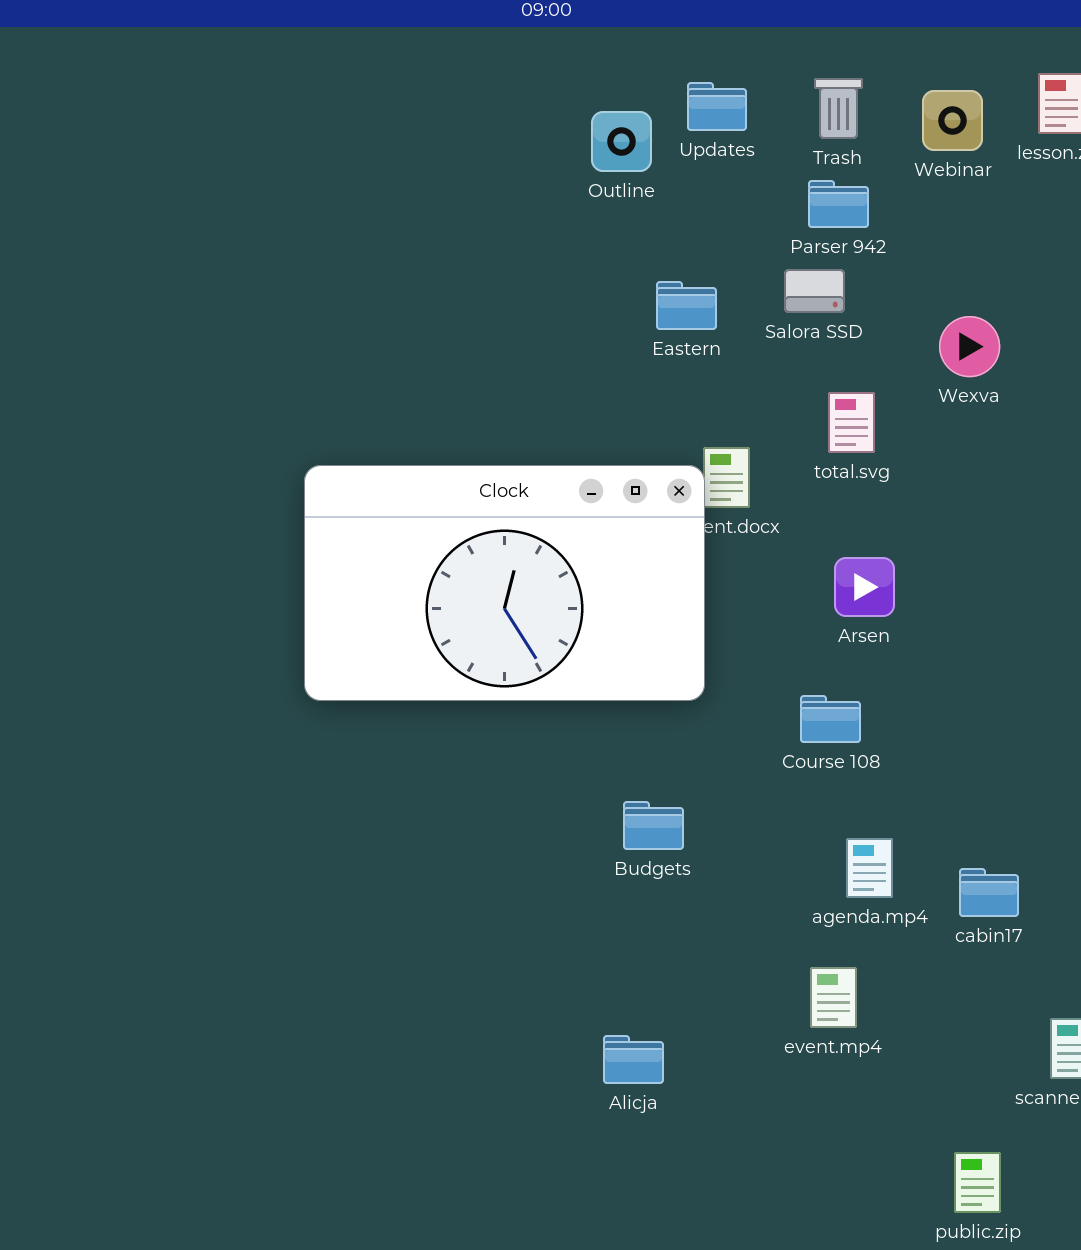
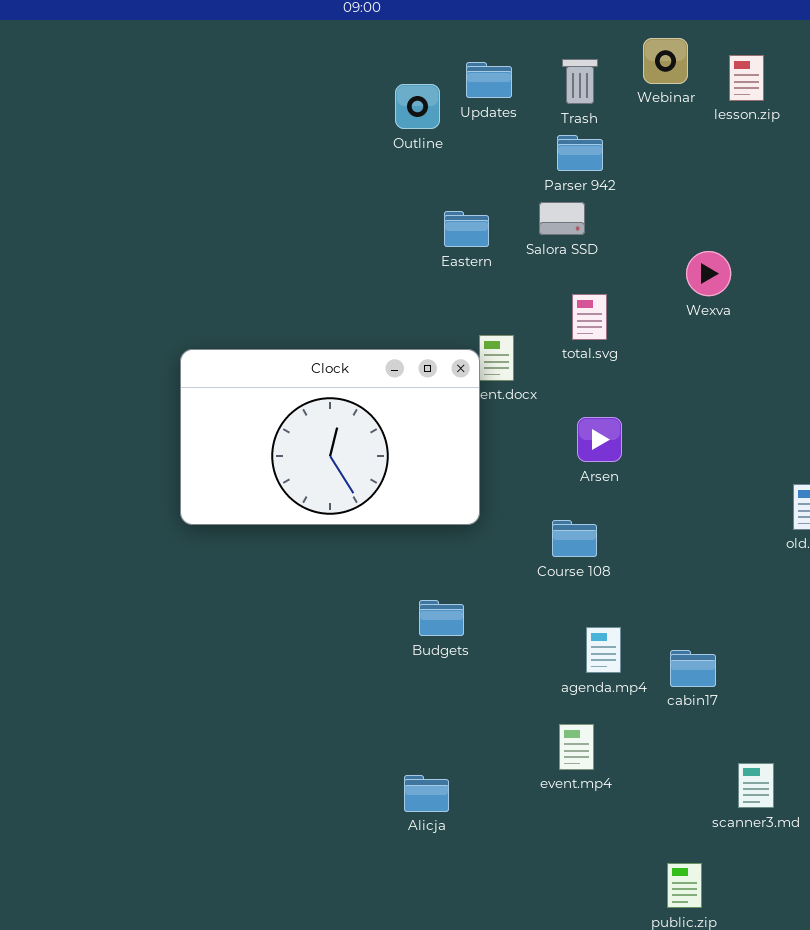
Webinar: [922,90,983,151] -> [643,38,688,84], moved
Wexva: [939,316,1000,377] -> [686,251,731,296], moved

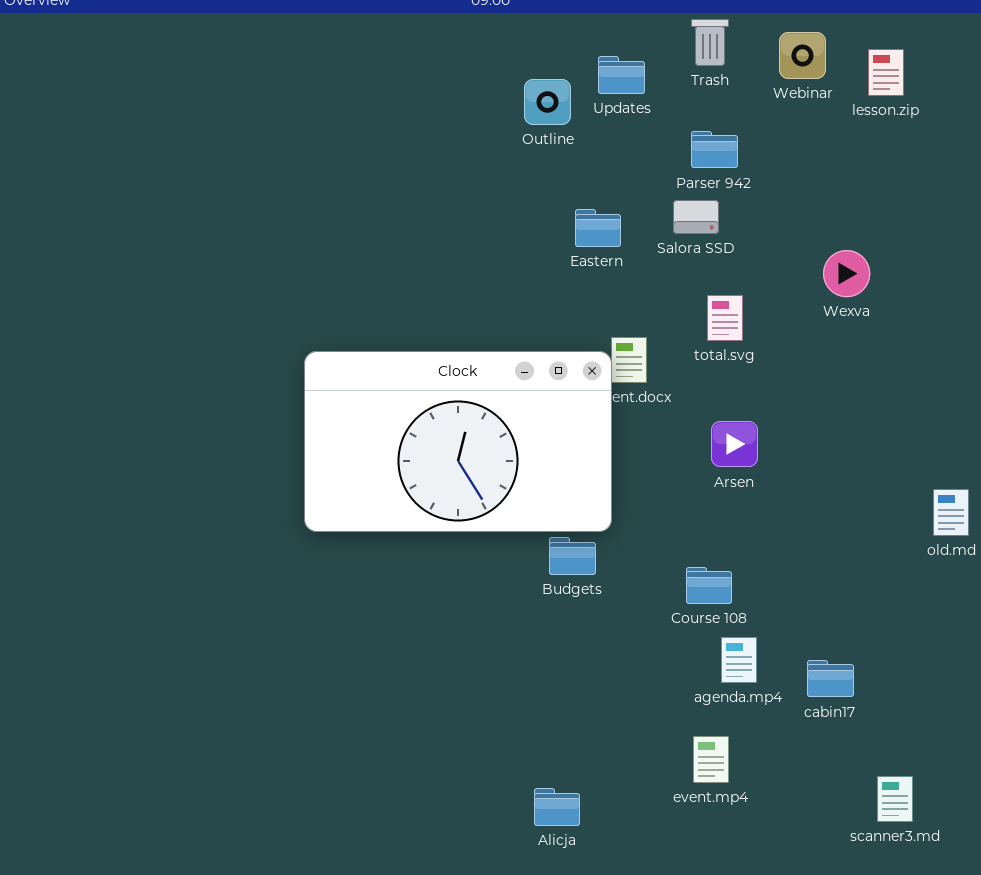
Trash: [562,59,598,104] -> [691,19,729,66], moved
Course 108: [552,520,597,557] -> [686,567,732,604], moved
Budgets: [419,600,464,636] -> [549,537,596,575], moved

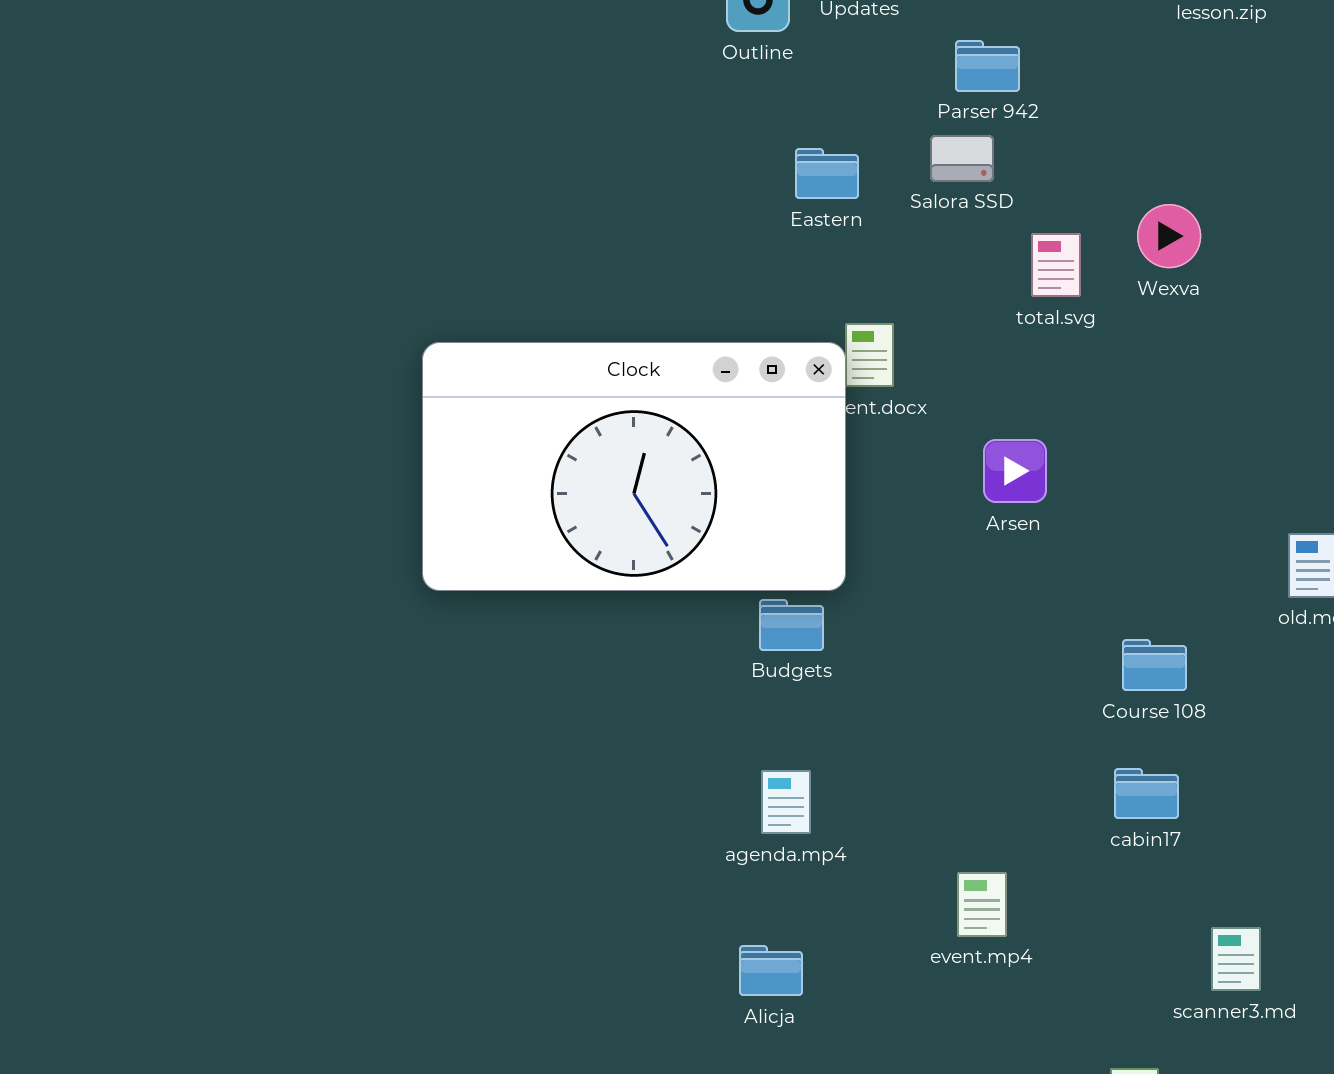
total.svg: [707,295,743,341] -> [1031,233,1081,297], moved
Course 108: [686,567,732,604] -> [1122,639,1187,691], moved
agenda.mp4: [721,637,757,683] -> [761,770,811,834], moved

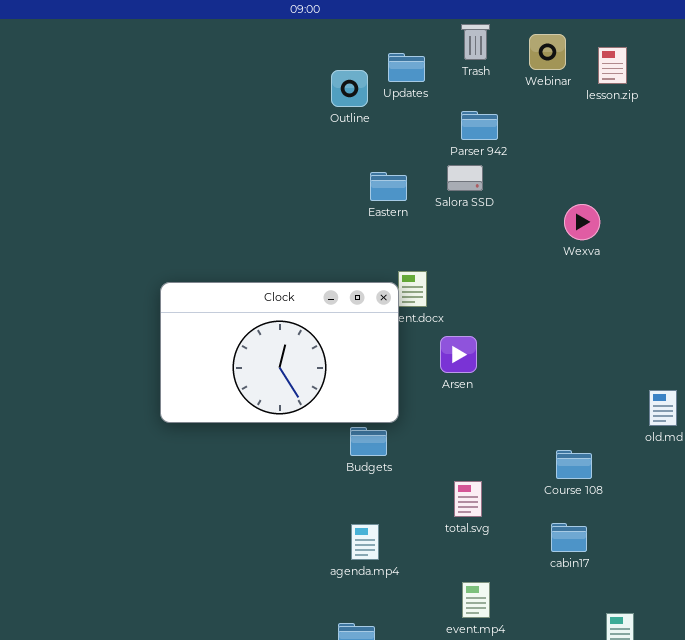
total.svg: [1031,233,1081,297] -> [454,481,482,517], moved
Arsen: [983,439,1047,503] -> [440,336,477,373], moved

